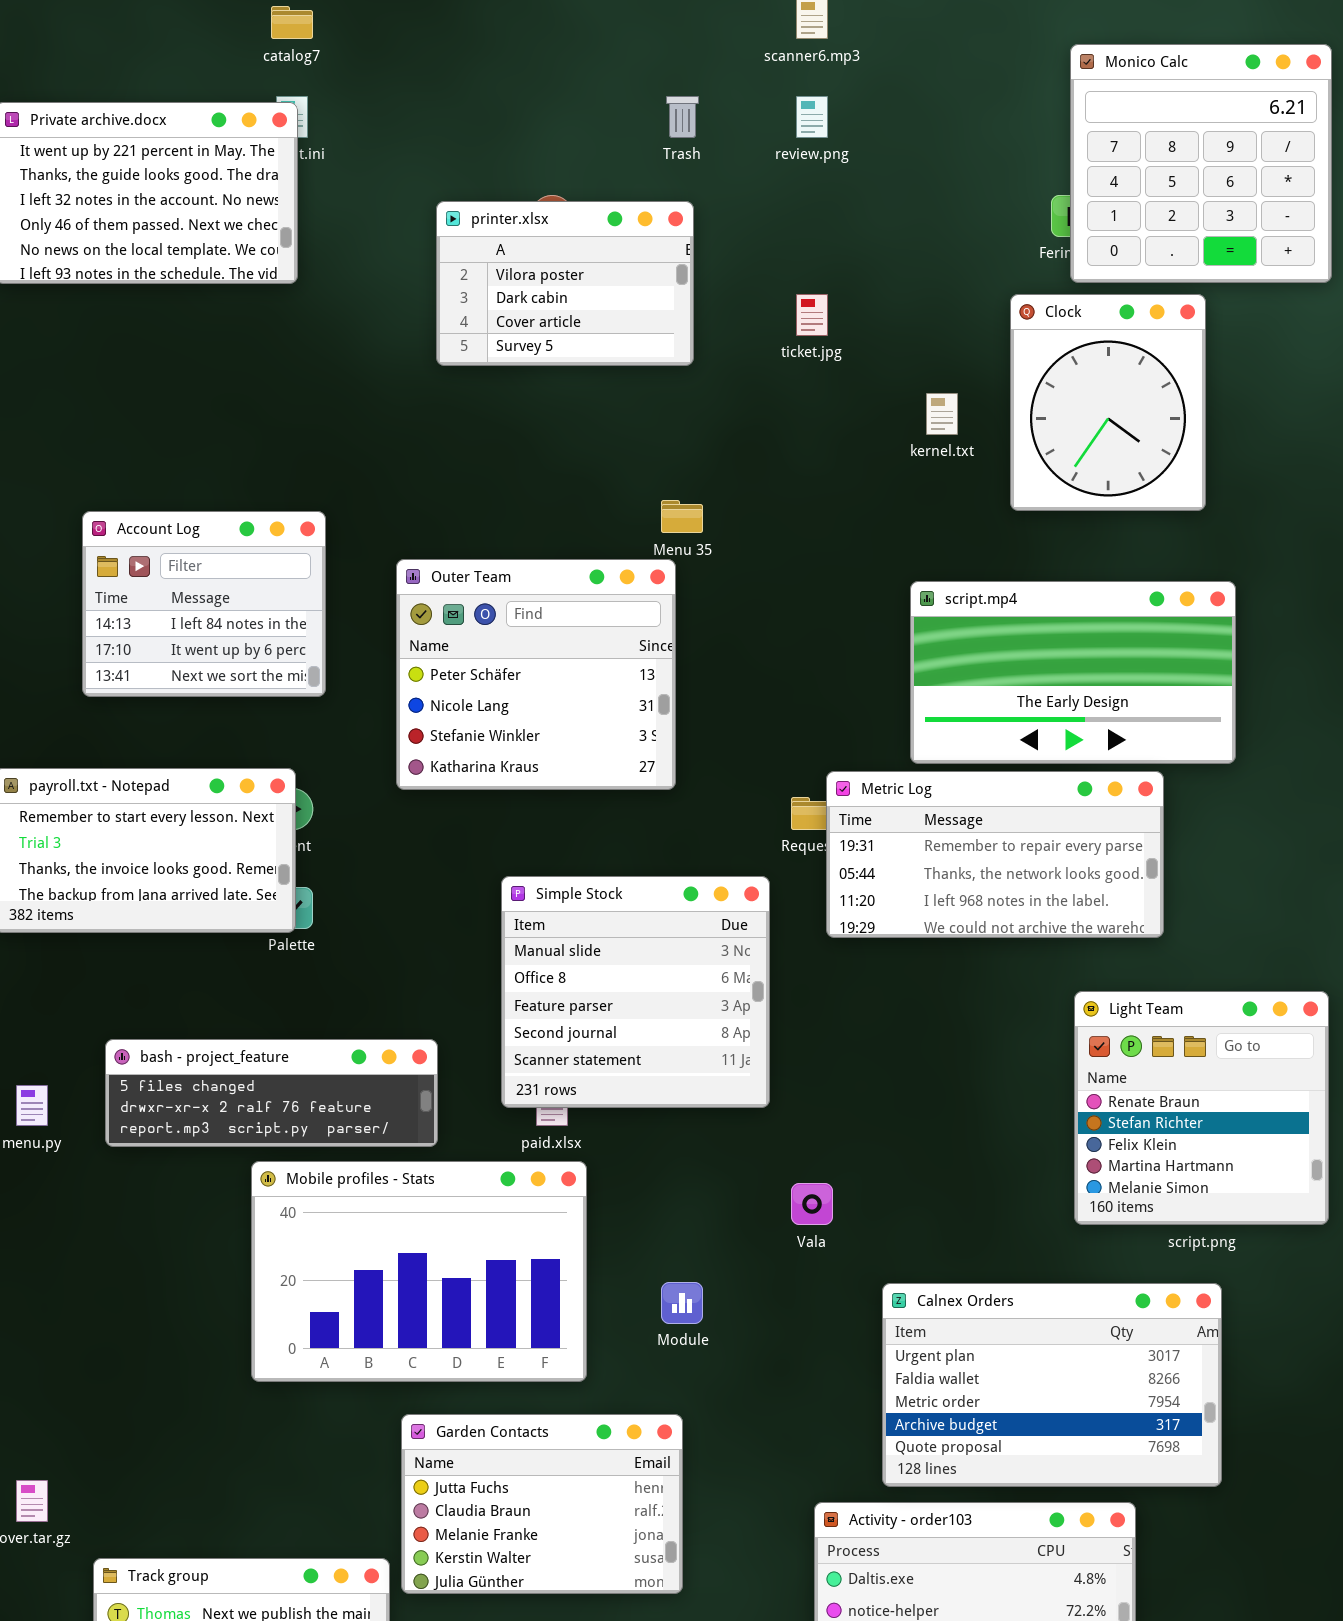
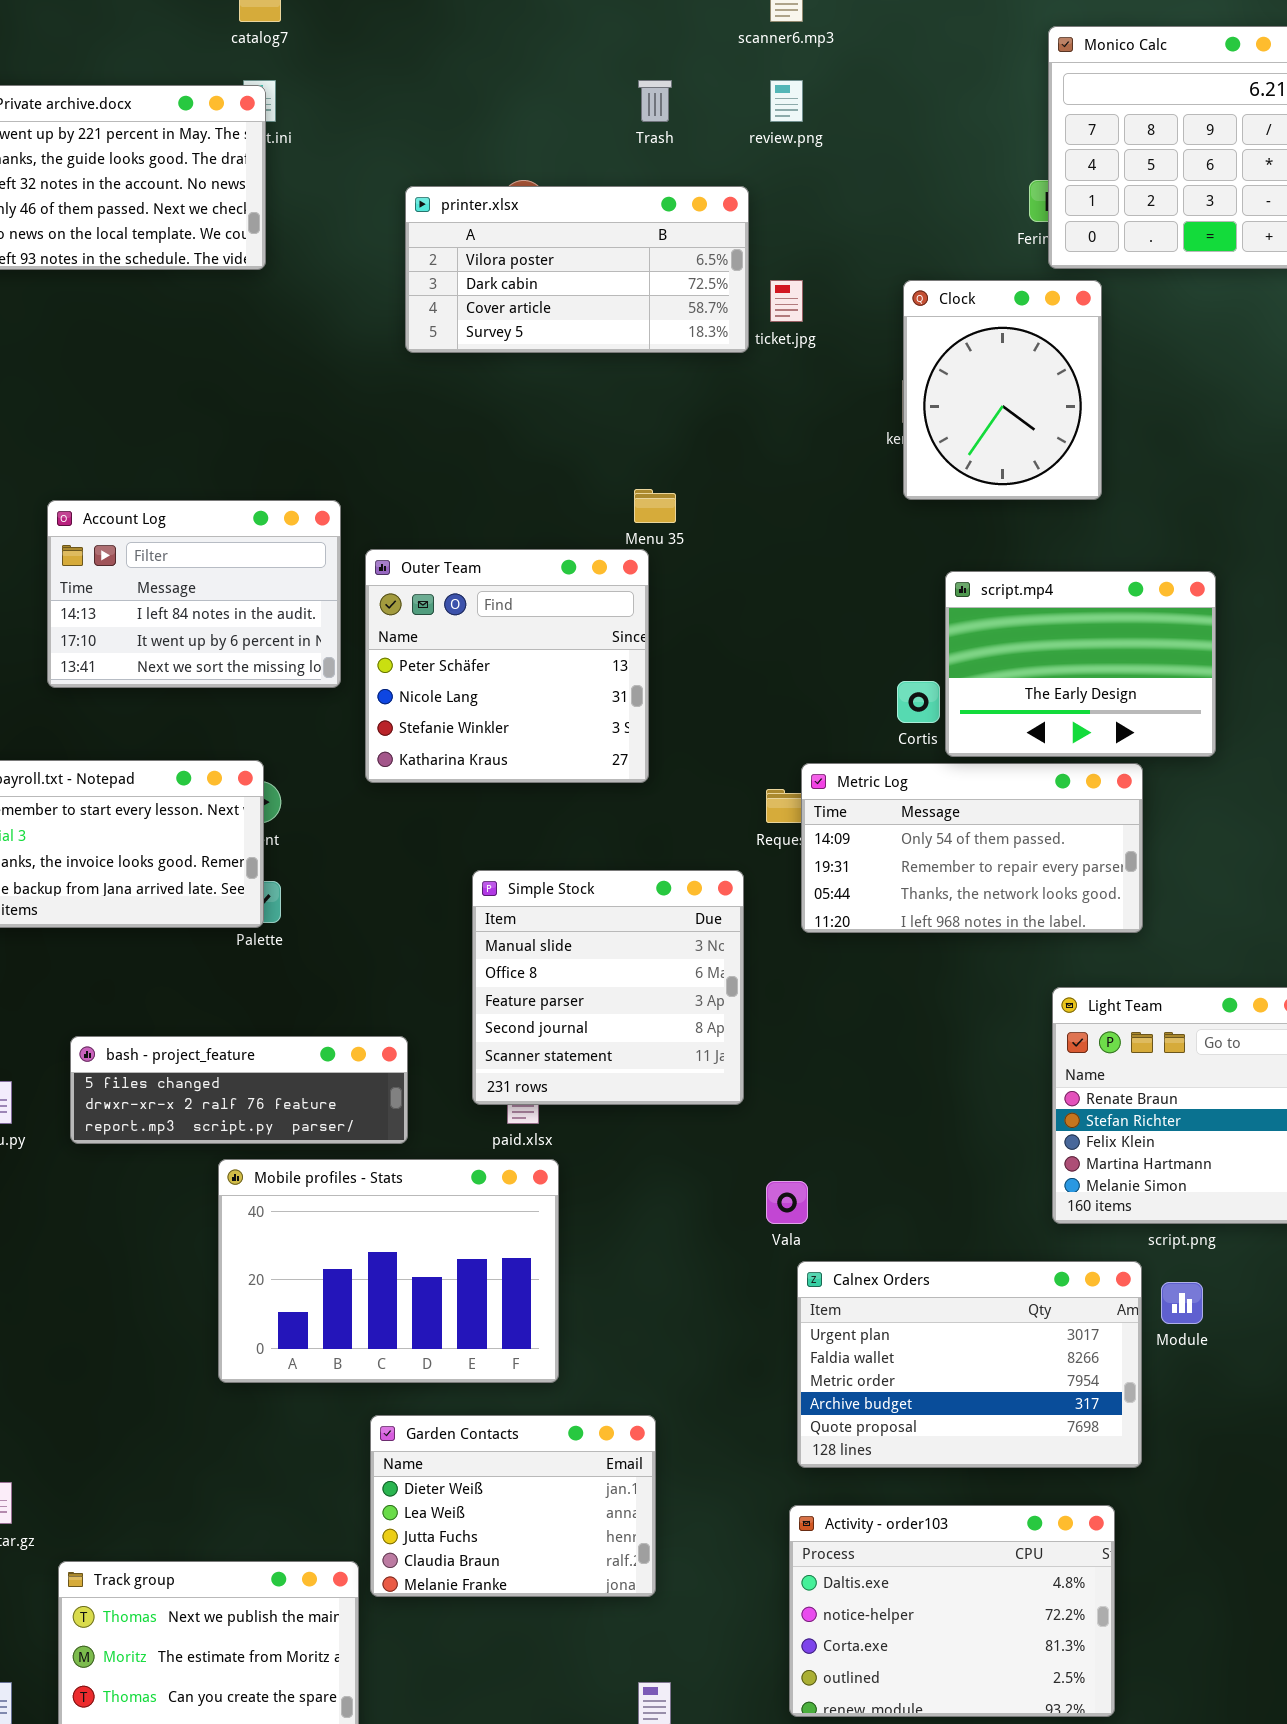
printer.xlsx: [436,201,694,366] -> [405,186,749,353], resized
Clock: [1010,294,1206,511] -> [903,280,1102,500], moved
Account Log: [82,511,326,697] -> [47,500,341,688], resized
script.mp4: [910,581,1236,764] -> [945,571,1216,757], resized
Metric Log: [826,771,1164,938] -> [801,763,1143,933], scrolled up 1 row
Module: [661,1282,703,1324] -> [1161,1282,1203,1324], moved
Calnex Orders: [882,1283,1222,1487] -> [797,1261,1142,1468], moved
Garden Contacts: [401,1414,683,1594] -> [370,1415,656,1597], scrolled up 2 rows

